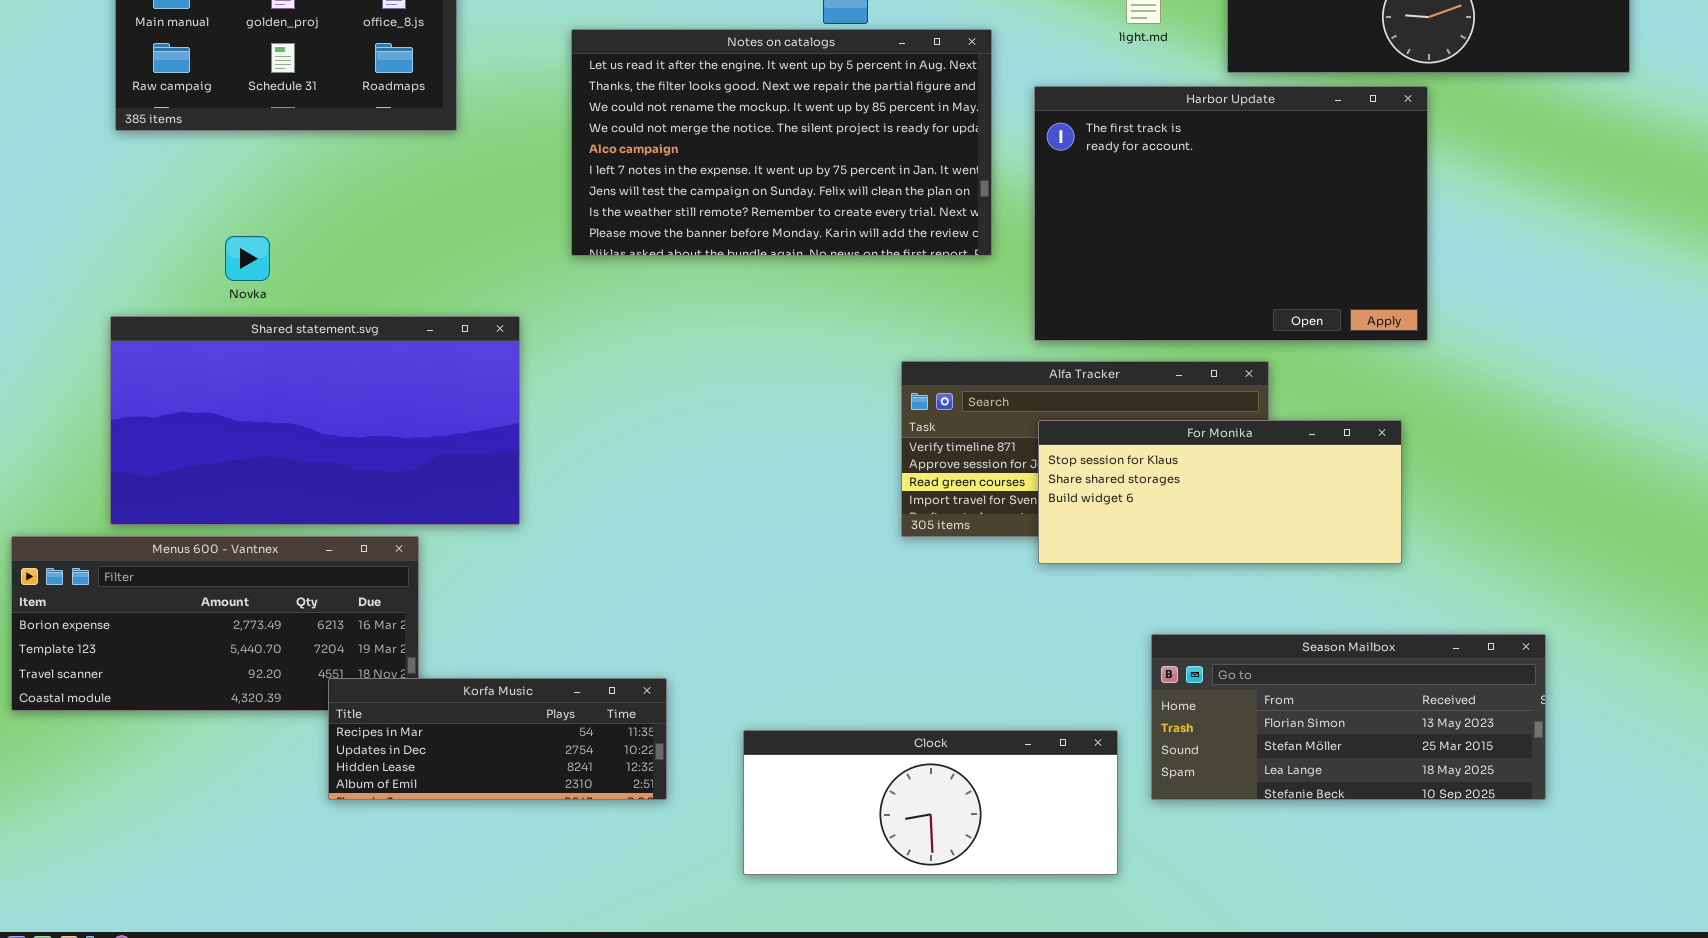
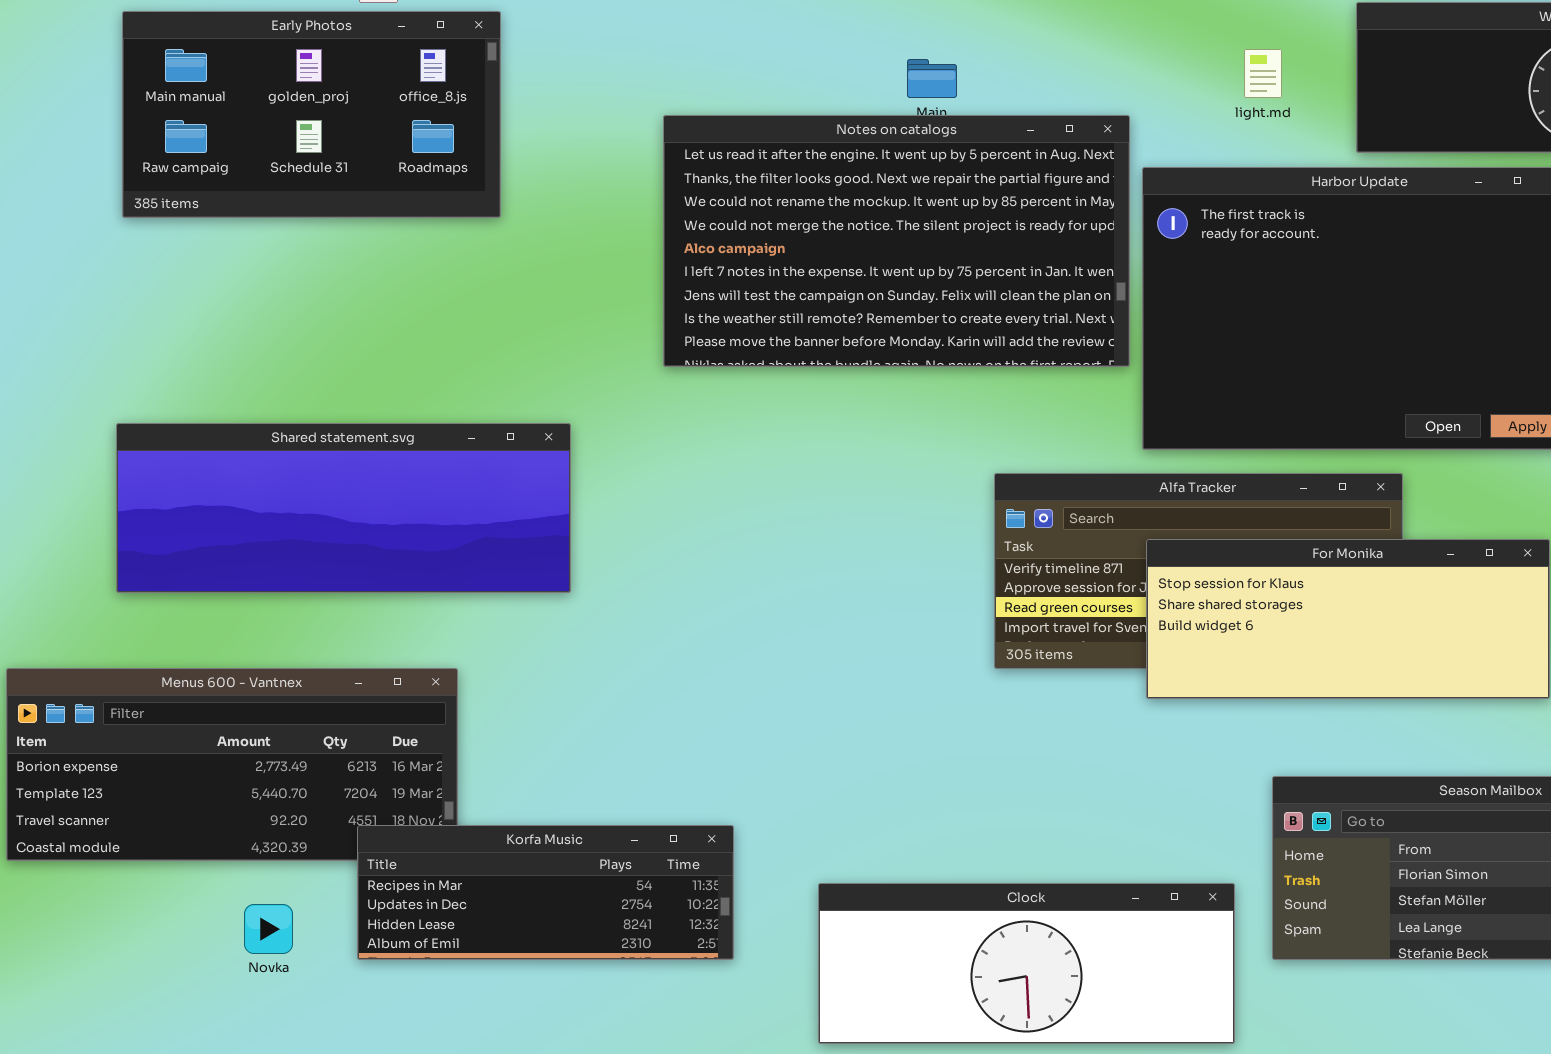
Notes on catalogs: [571,29,992,256] -> [663,115,1130,367], moved
Novka: [225,236,270,281] -> [244,904,293,954], moved
Shared statement.svg: [110,316,520,525] -> [116,423,571,593], resized

